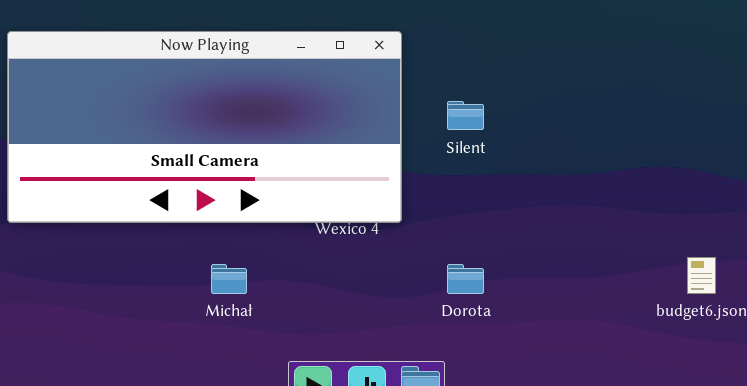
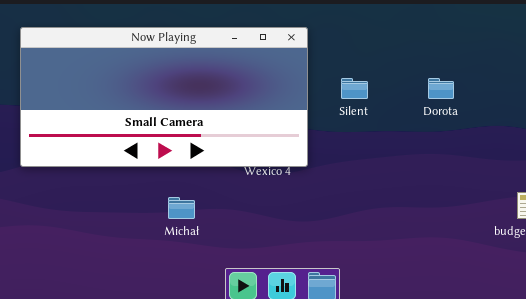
Dorota: [447,264,484,294] -> [428,78,454,99], moved

